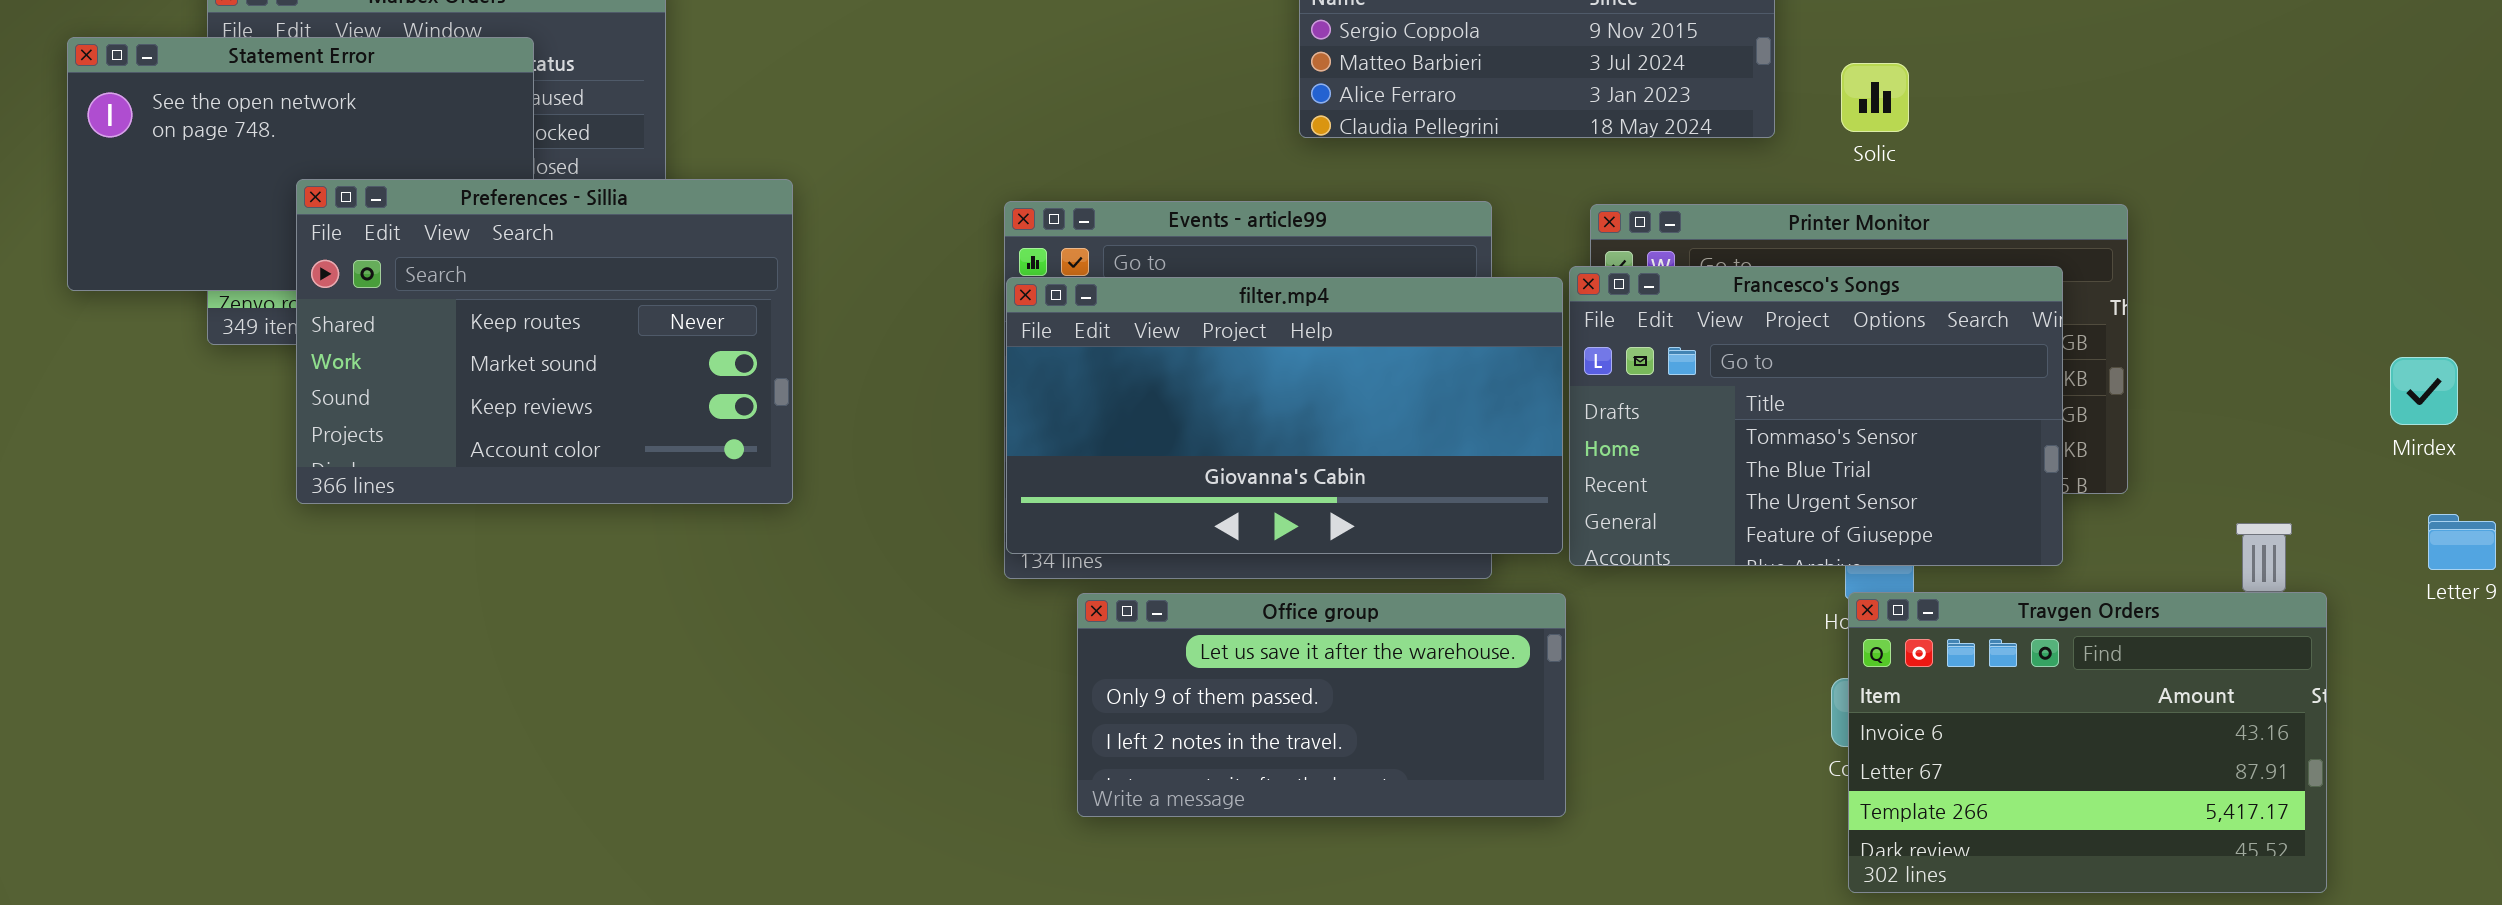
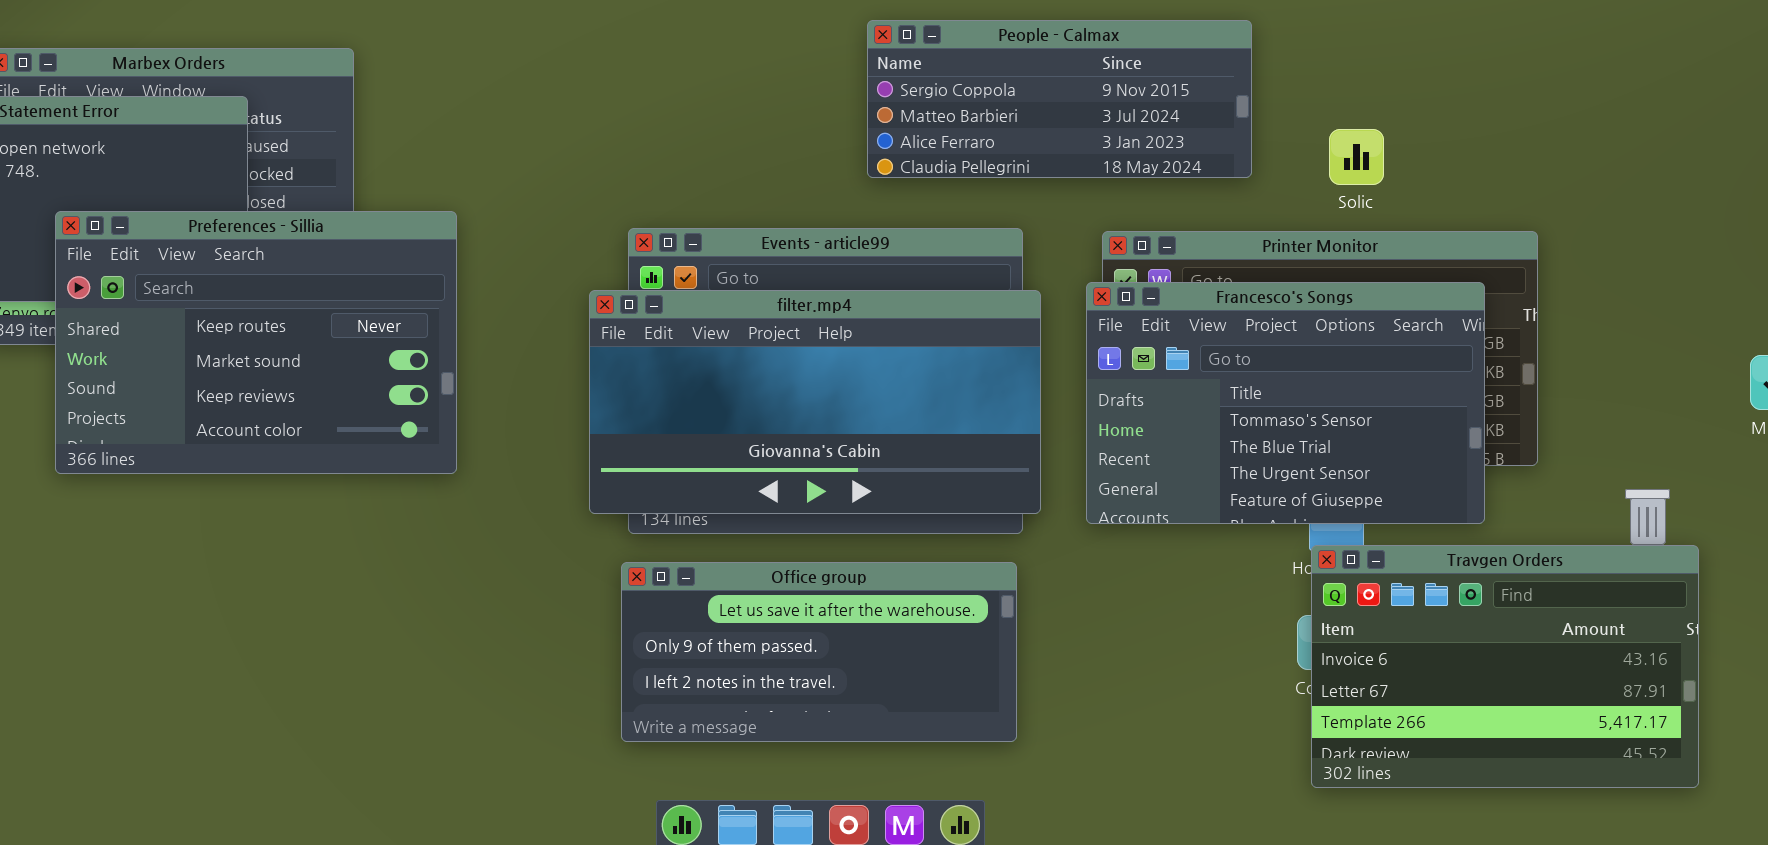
Solic: [1841,63,1909,132] -> [1329,129,1384,185], moved
filter.mp4: [1006,277,1563,554] -> [589,290,1041,514], moved
Office group: [1077,593,1566,817] -> [621,562,1017,742], moved

